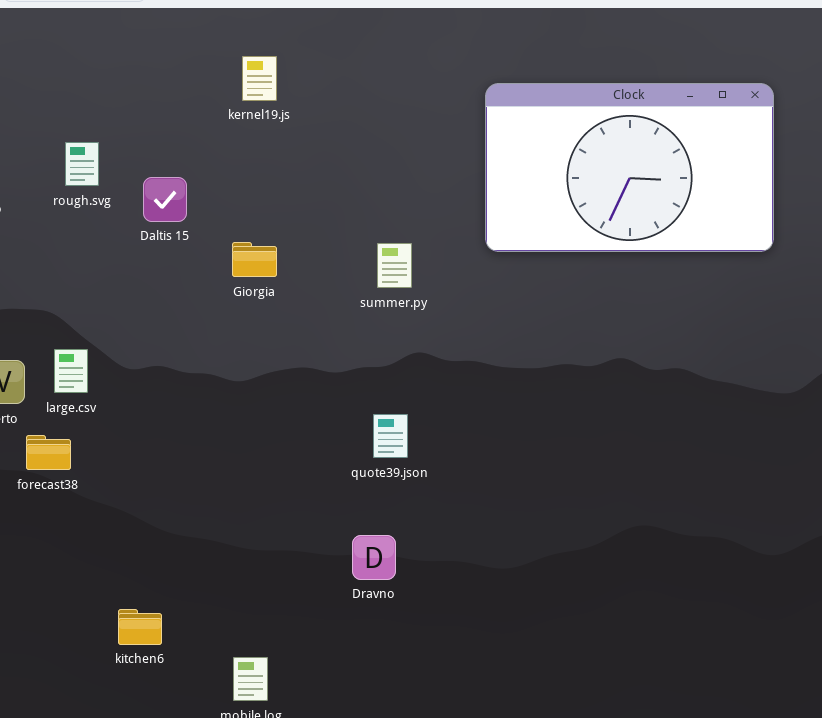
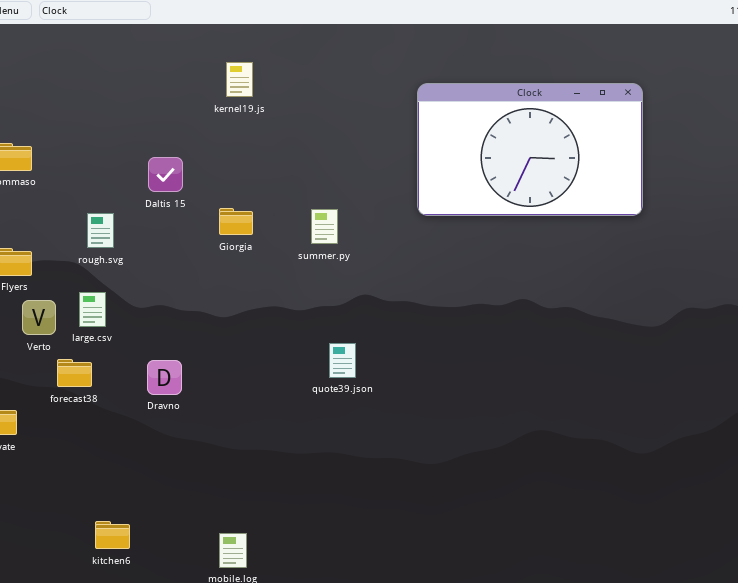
rough.svg: [65,142,99,186] -> [87,213,114,248], moved
summer.py: [377,243,412,288] -> [311,209,338,244], moved
Dravno: [352,535,396,580] -> [147,360,182,395], moved
kitchen6: [118,609,162,645] -> [95,521,130,549], moved

